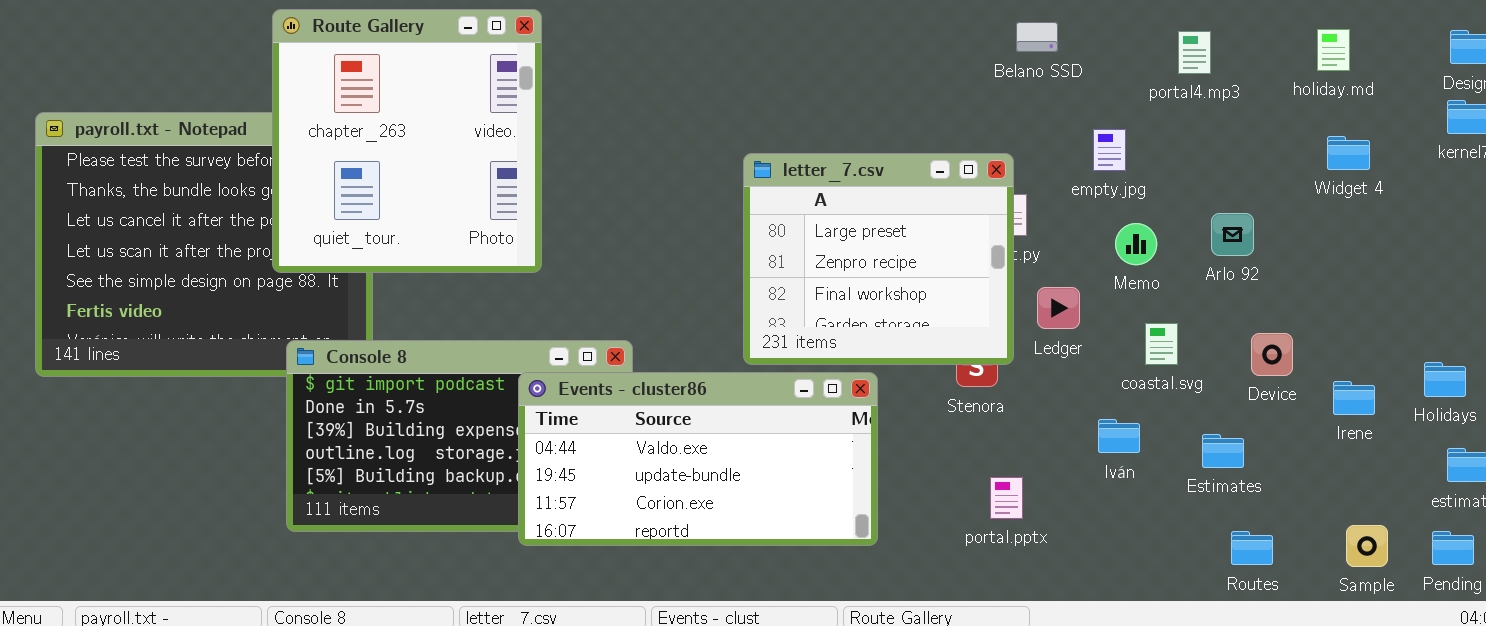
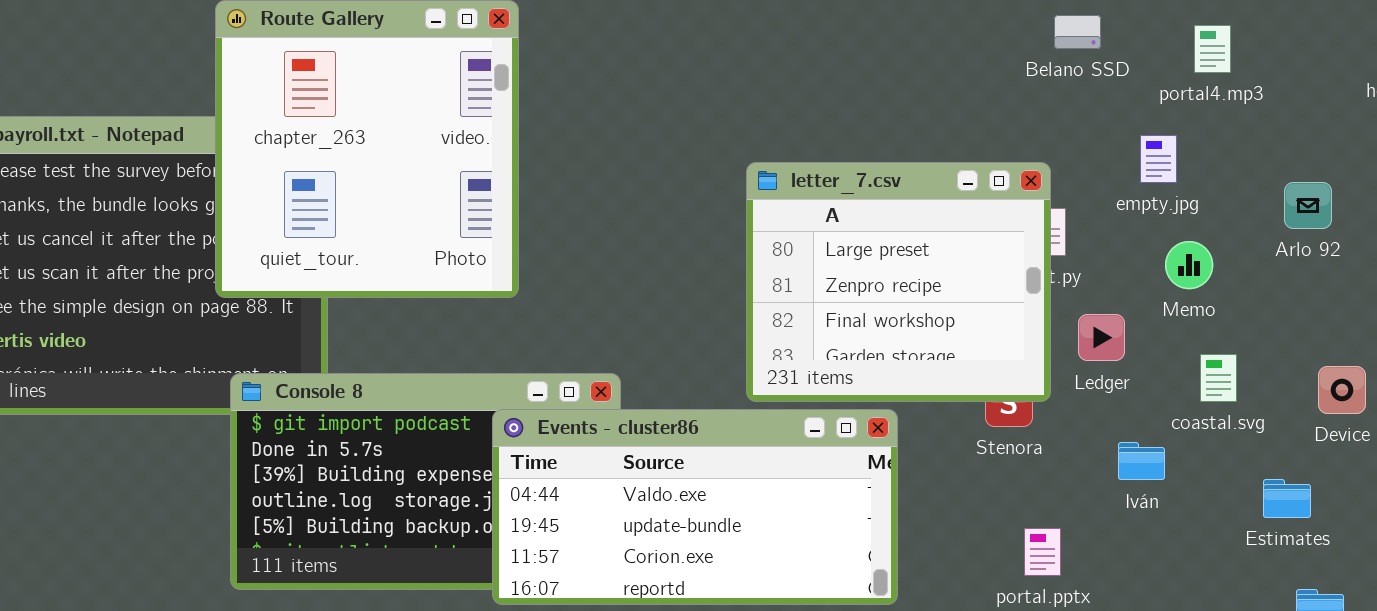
portal4.mp3: [1178,31,1211,74] -> [1194,25,1231,73], moved
Arlo 92: [1211,213,1254,256] -> [1284,182,1332,229], moved
Iván: [1098,419,1140,453] -> [1118,442,1165,480], moved

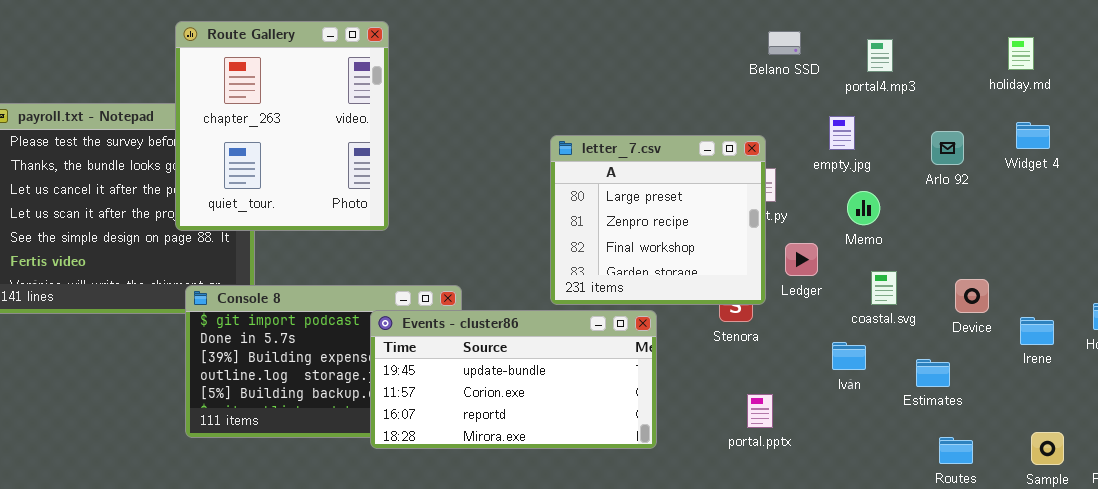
Arlo 92: [1284,182,1332,229] -> [931,131,964,165], moved
Events - cluster86: [492,409,898,605] -> [370,310,657,449], scrolled down 1 row
Iván: [1118,442,1165,480] -> [832,342,866,370], moved

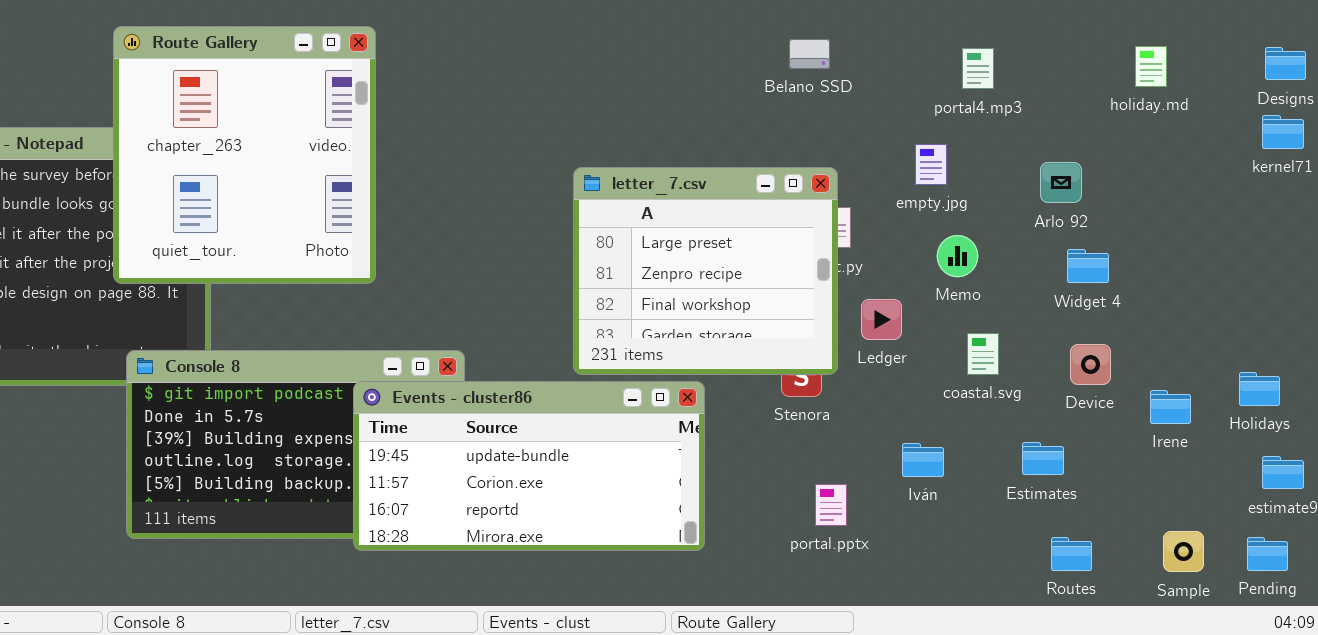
Belano SSD: [768,31,801,55] -> [789,39,830,69], moved
Widget 4: [1016,122,1050,149] -> [1067,249,1109,283], moved
Iván: [832,342,866,370] -> [902,443,944,477], moved

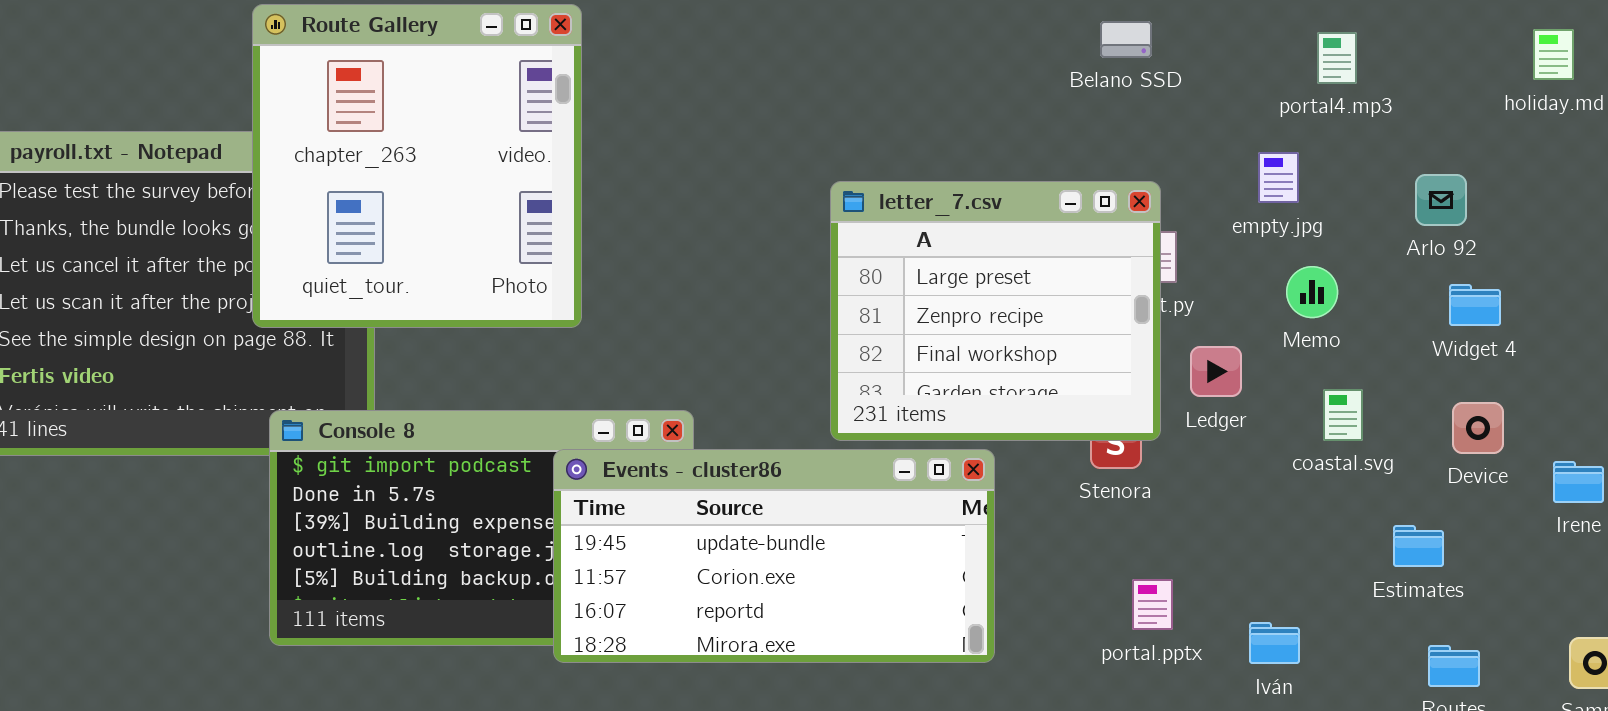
Iván: [902,443,944,477] -> [1249,622,1300,664], moved

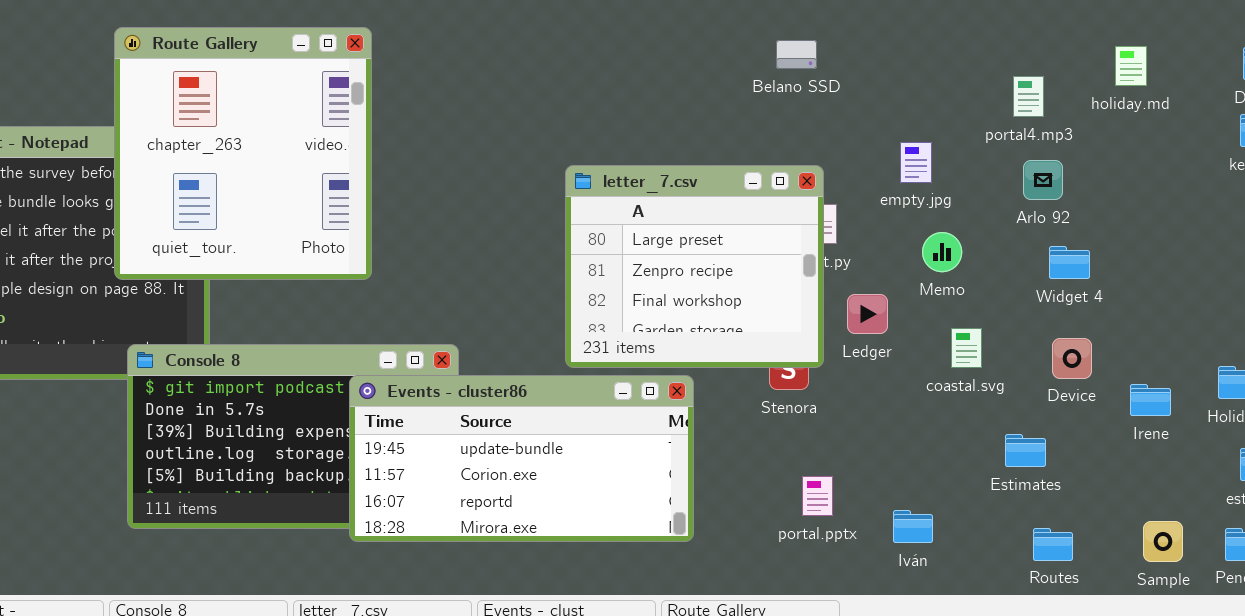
portal4.mp3: [1317,32,1357,84] -> [1013,76,1044,117], moved

